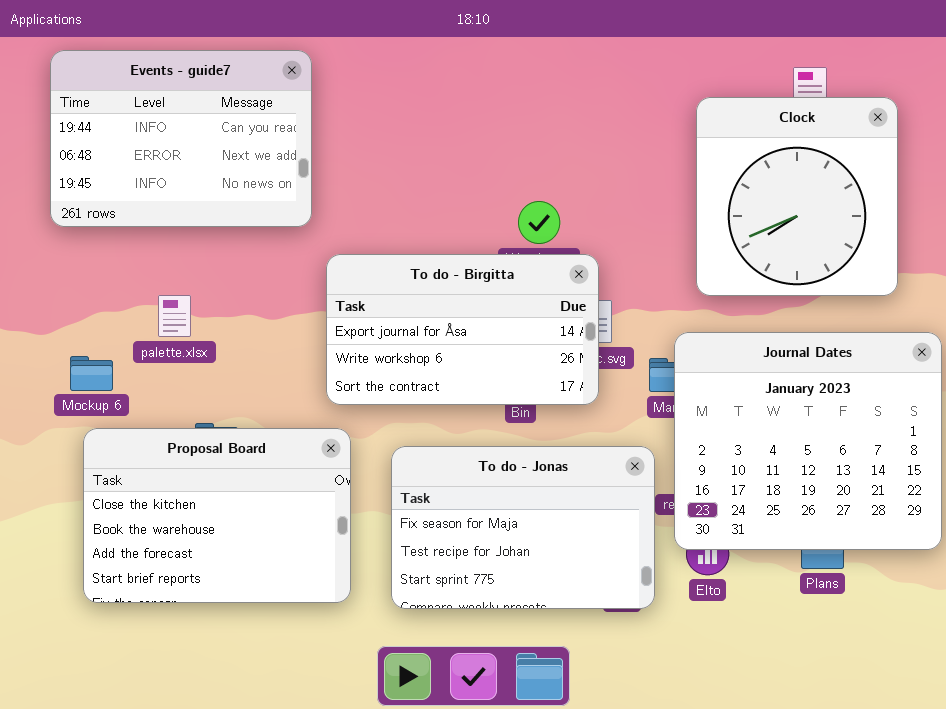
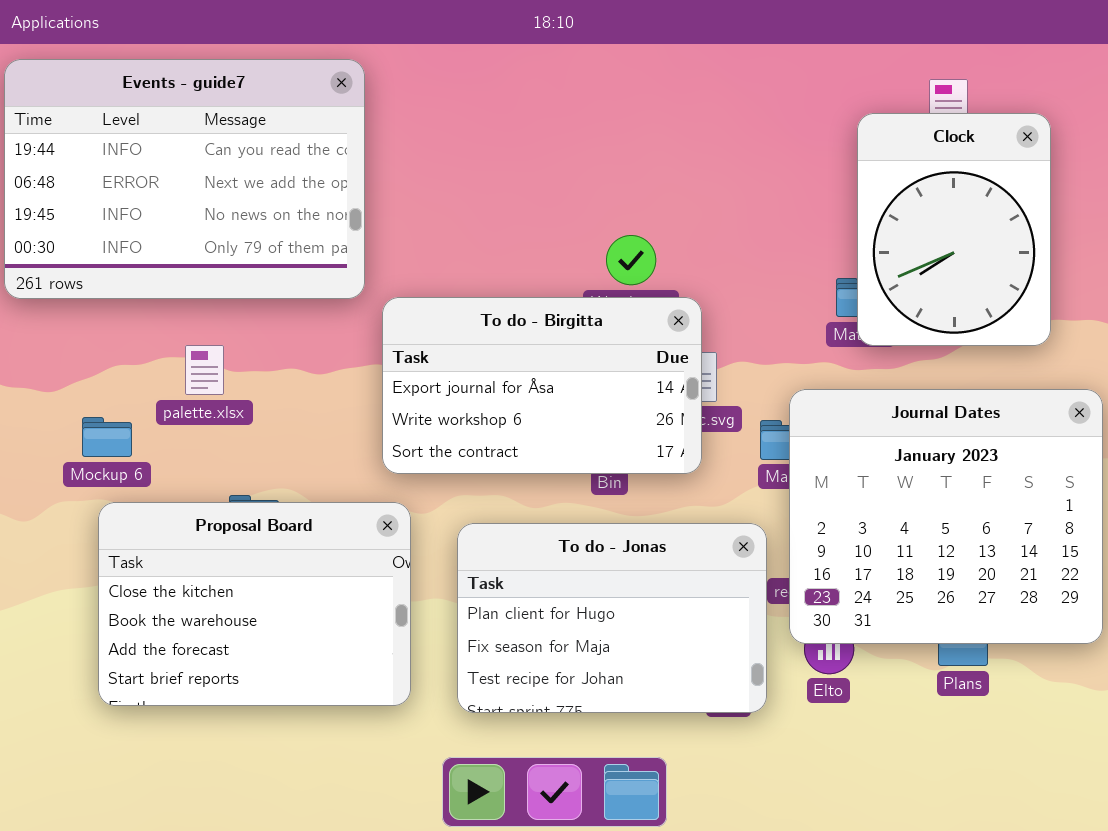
Events - guide7: [50,50,312,227] -> [4,59,365,299], resized
Clock: [696,97,898,296] -> [857,113,1051,346], resized
To do - Jonas: [391,446,655,609] -> [457,523,767,713], scrolled up 1 row

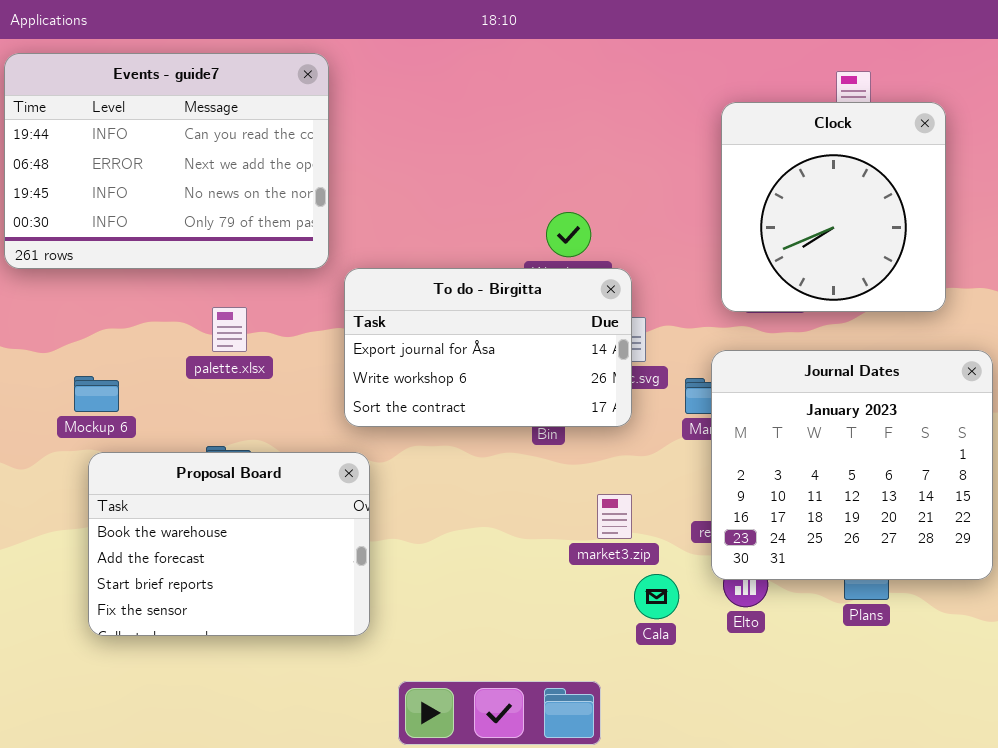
Clock: [857,113,1051,346] -> [721,102,946,312], resized
palette.xlsx: [185,345,224,395] -> [212,307,247,352], moved
Proposal Board: [98,502,411,706] -> [88,452,370,636], scrolled down 1 row
To do - Jonas: [457,523,767,713] -> none, closed

